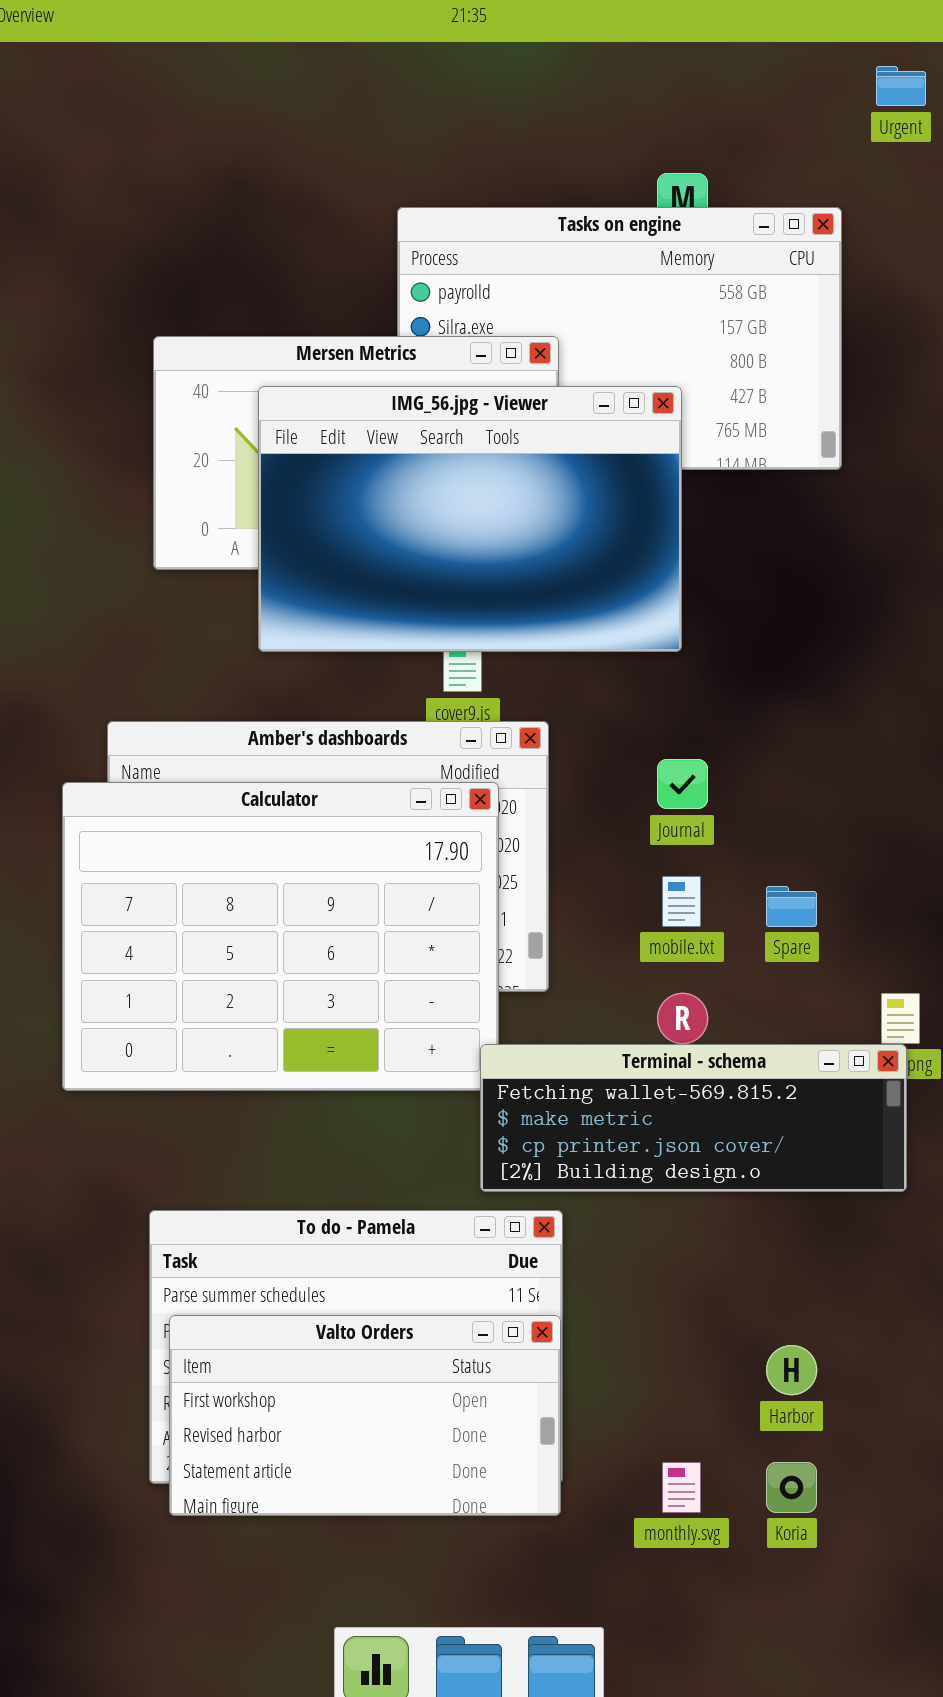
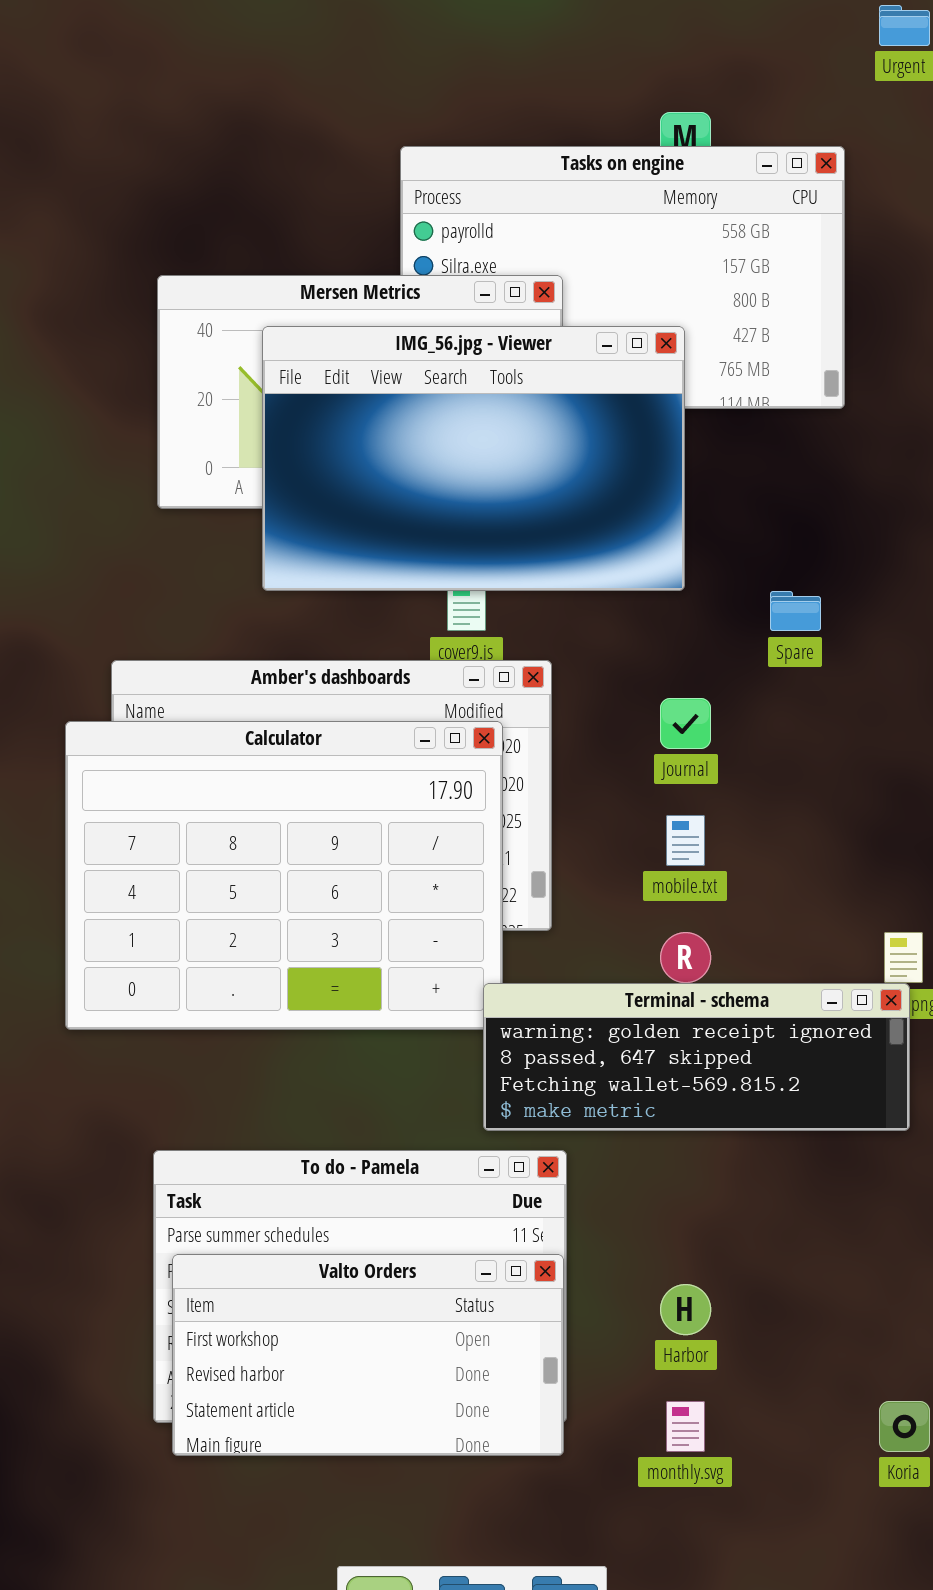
Spare: [766,886,817,927] -> [770,591,821,631], moved
Terminal - schema: [480,1044,907,1192] -> [483,983,910,1131], scrolled up 2 rows
Harbor: [766,1345,817,1395] -> [660,1284,711,1335], moved
Koria: [766,1462,817,1513] -> [879,1401,930,1452], moved

